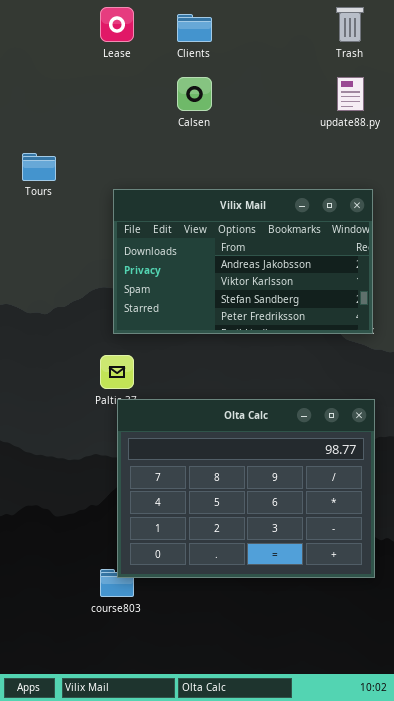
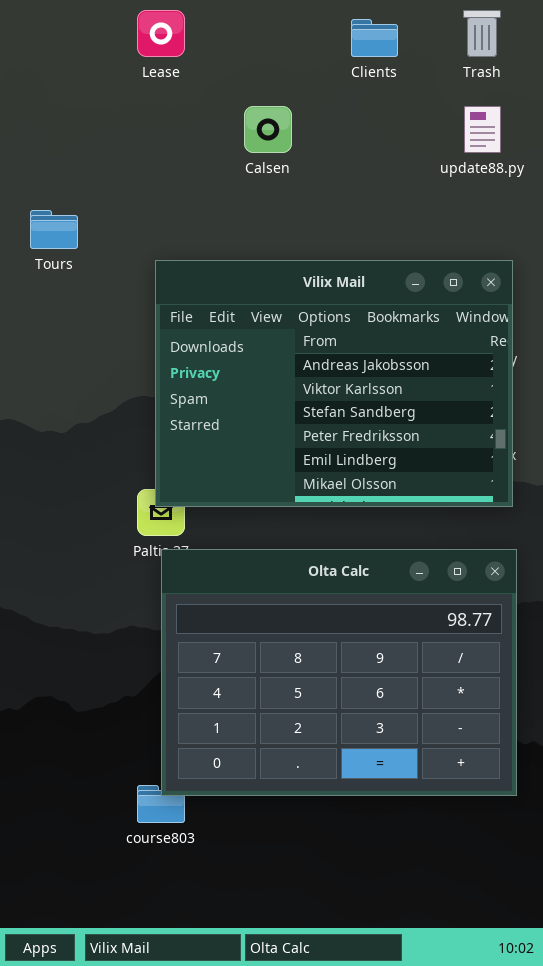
Clients: [177,14,212,42] -> [351,19,398,57], moved
Vilix Mail: [113,189,373,334] -> [155,260,513,507], resized

